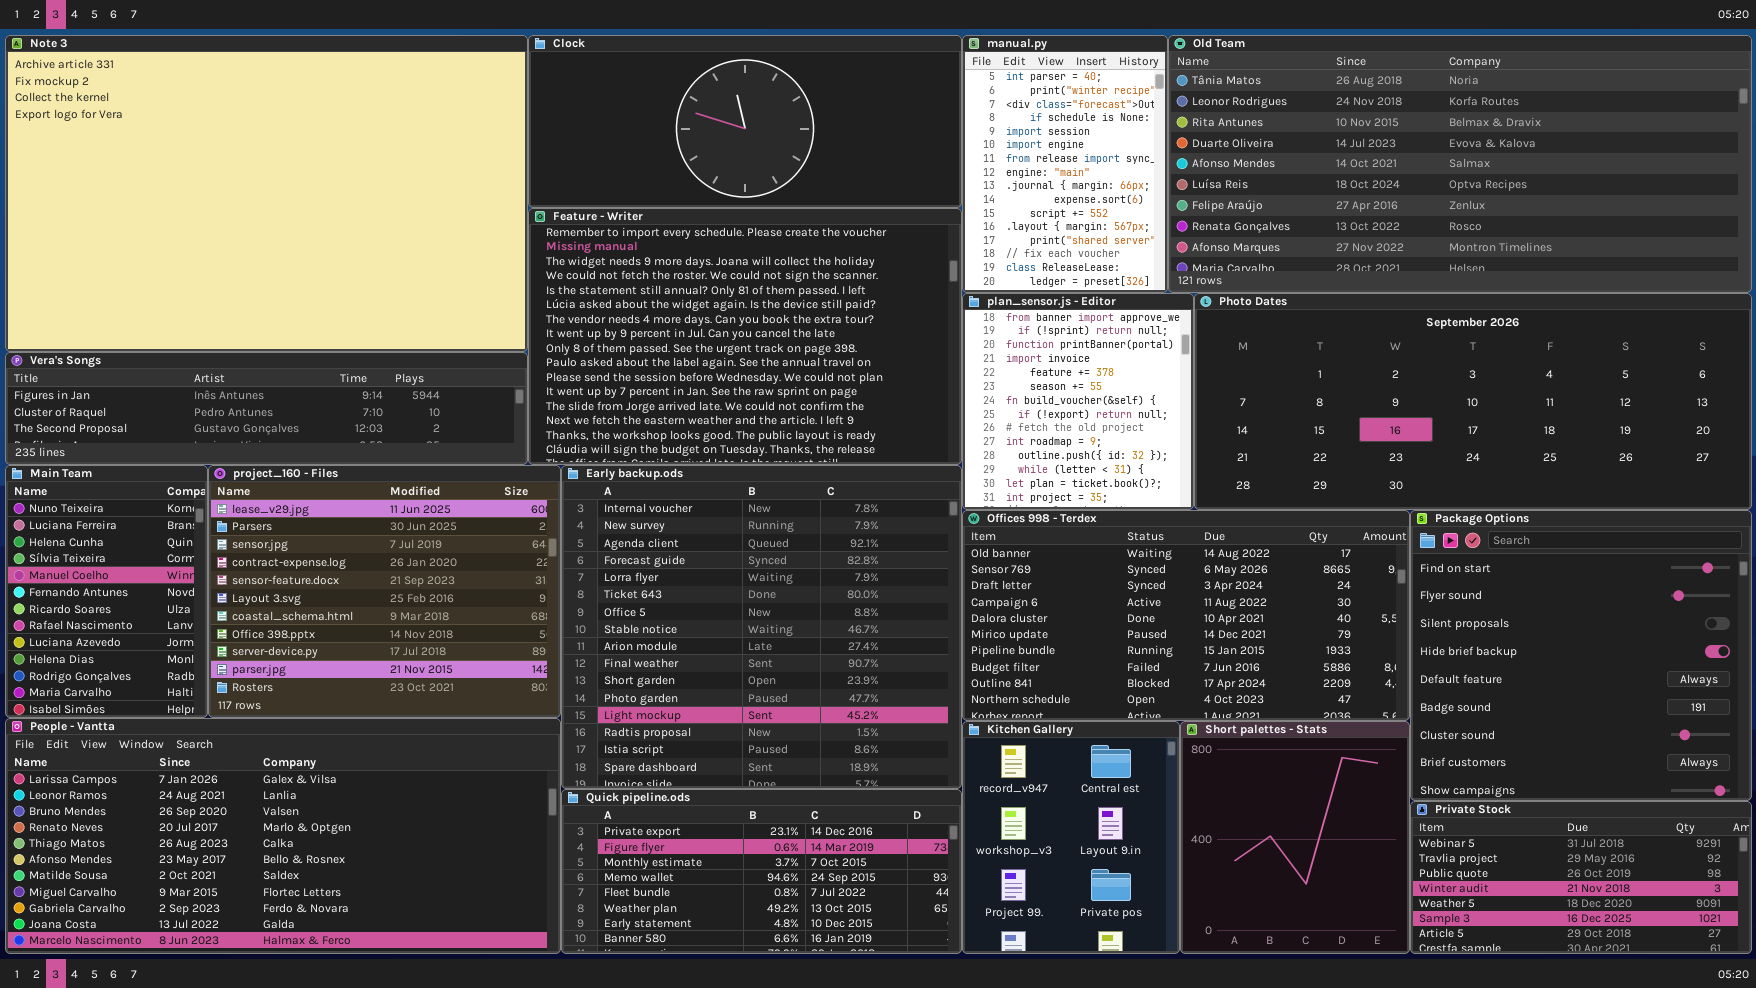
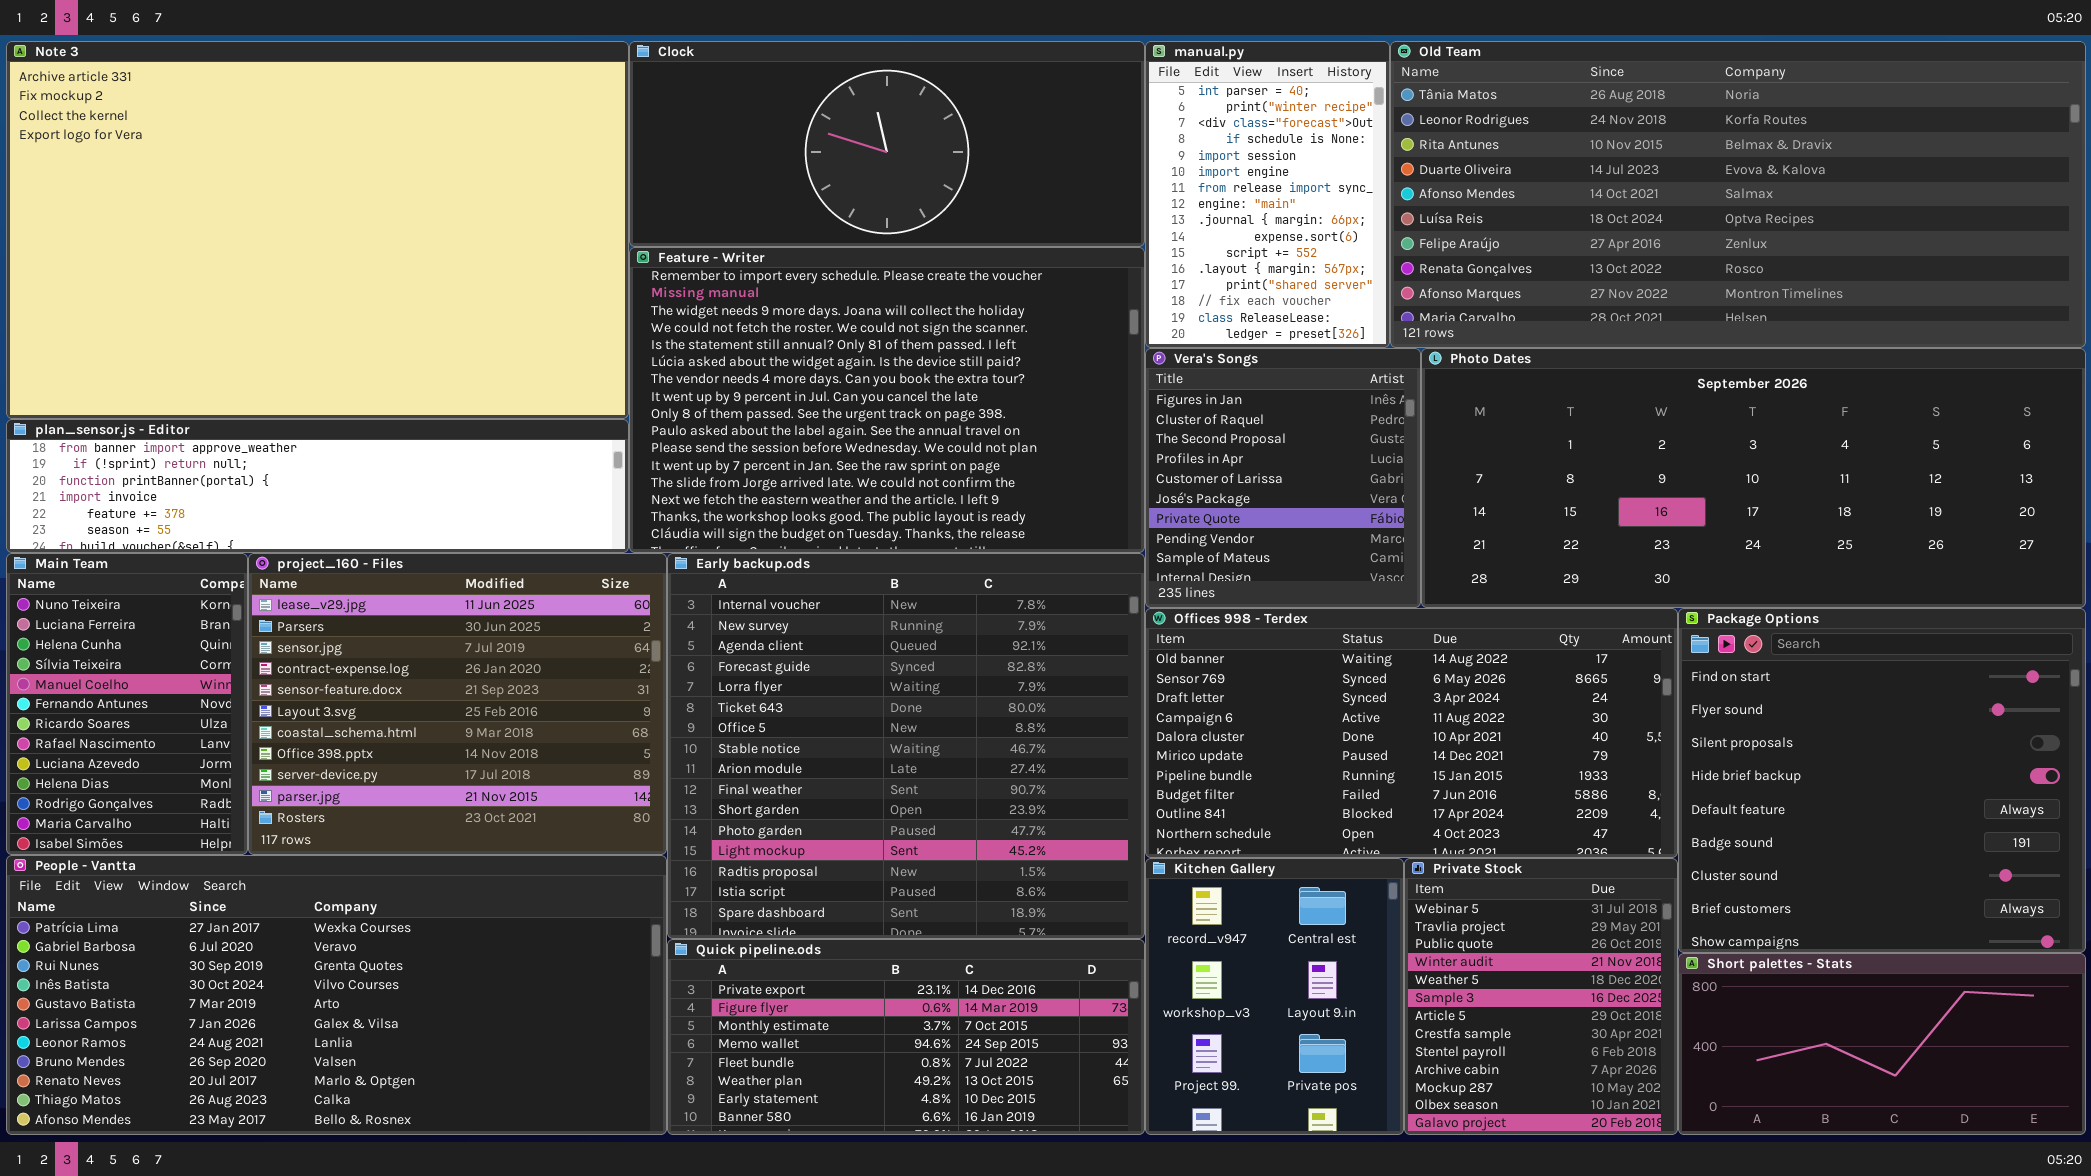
plan_sensor.js - Editor: [962,293,1194,510] -> [6,419,629,553], moved, resized
Vera's Songs: [5,352,528,465] -> [1145,348,1421,608], moved, resized
People - Vantta: [5,718,561,954] -> [6,855,667,1135], scrolled up 5 rows
Short palettes - Stats: [1180,721,1410,954] -> [1678,953,2086,1135], moved, resized
Private Stock: [1410,801,1752,954] -> [1404,858,1678,1135], moved, resized

